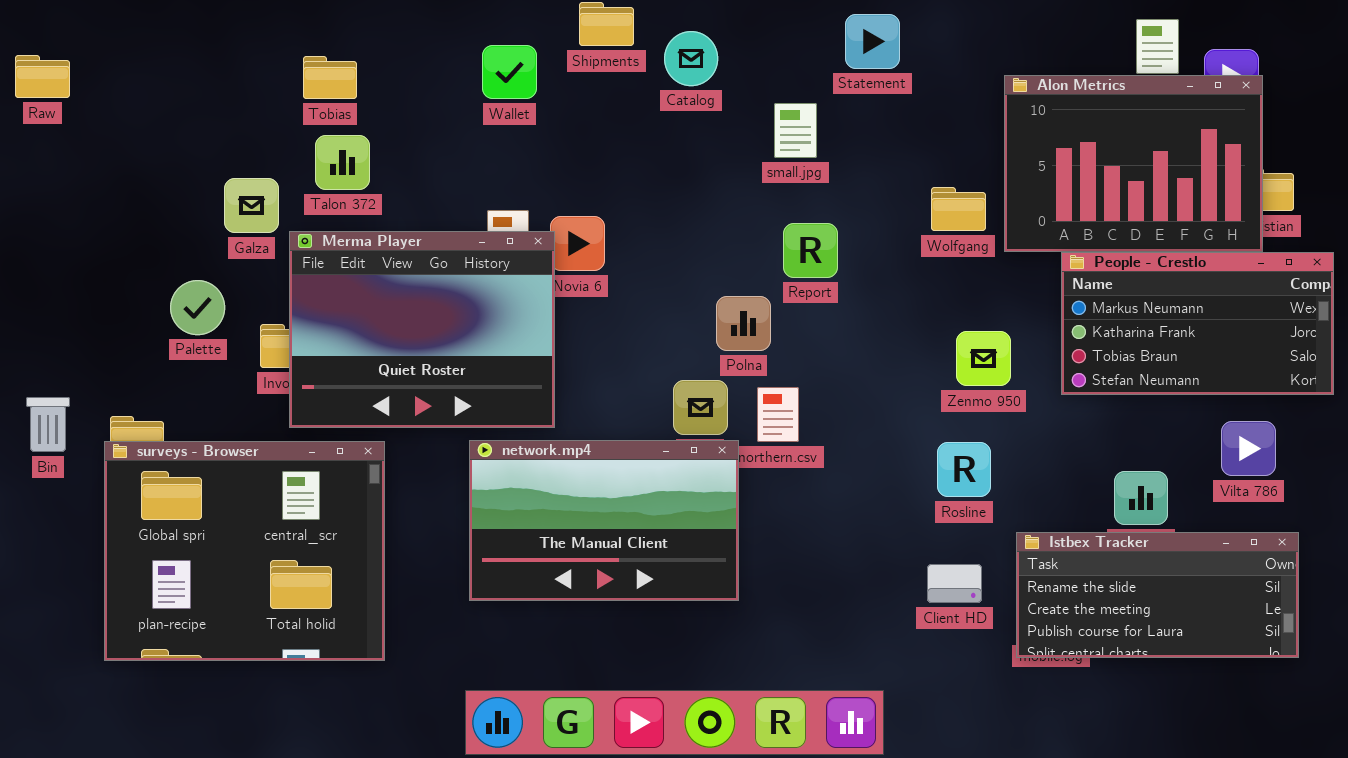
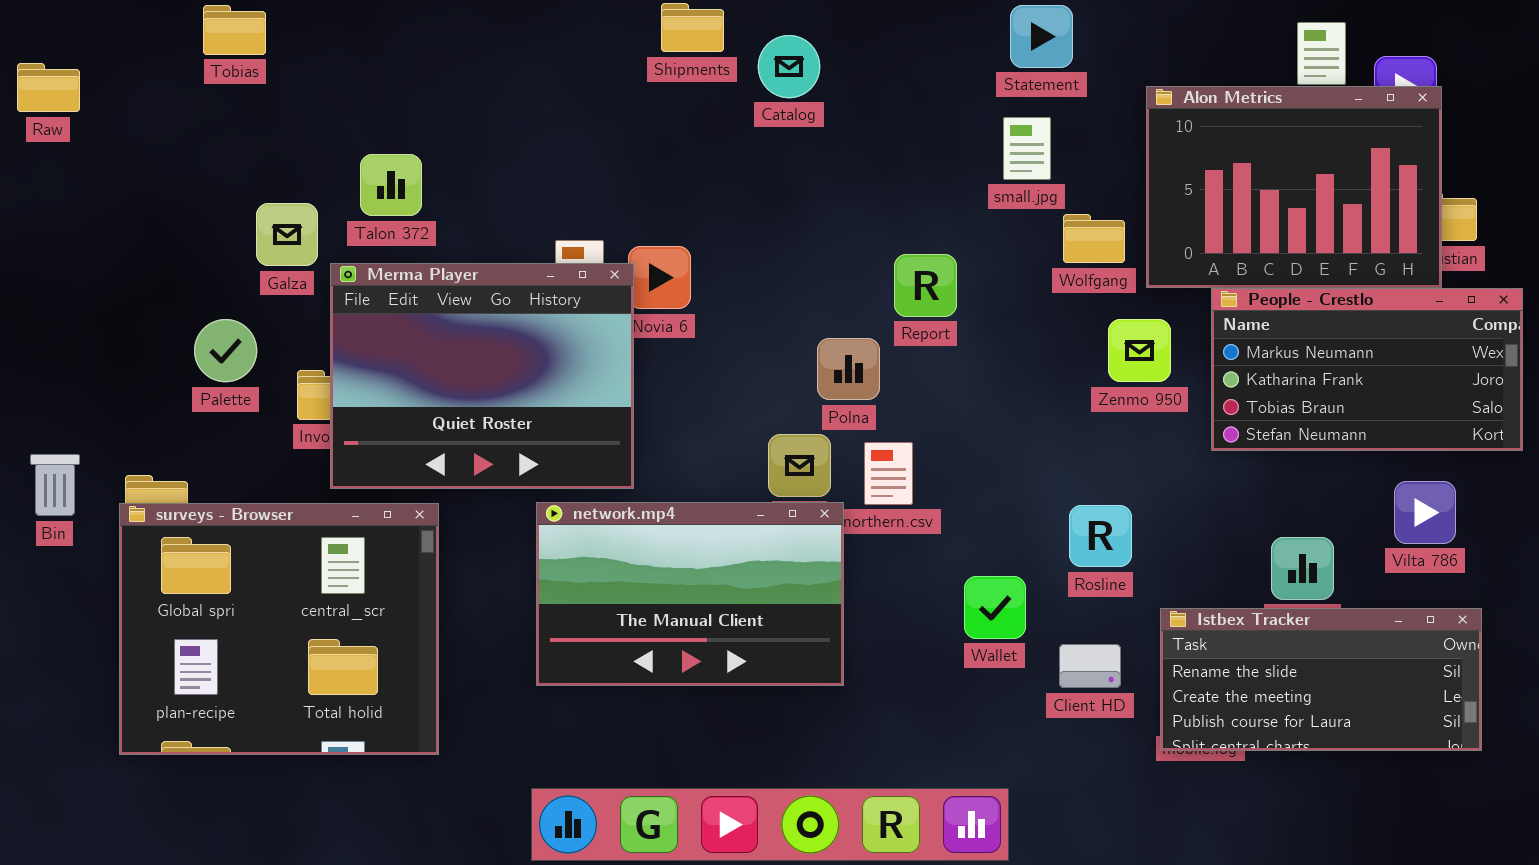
Statement: [845,14,900,69] -> [1010,5,1073,68], moved
Wallet: [482,45,537,99] -> [964,576,1026,639], moved
Tobias: [303,56,357,99] -> [203,5,266,55], moved
small.jpg: [774,103,817,158] -> [1003,117,1051,180], moved
Zenmo 950: [956,331,1011,386] -> [1108,319,1171,382], moved

